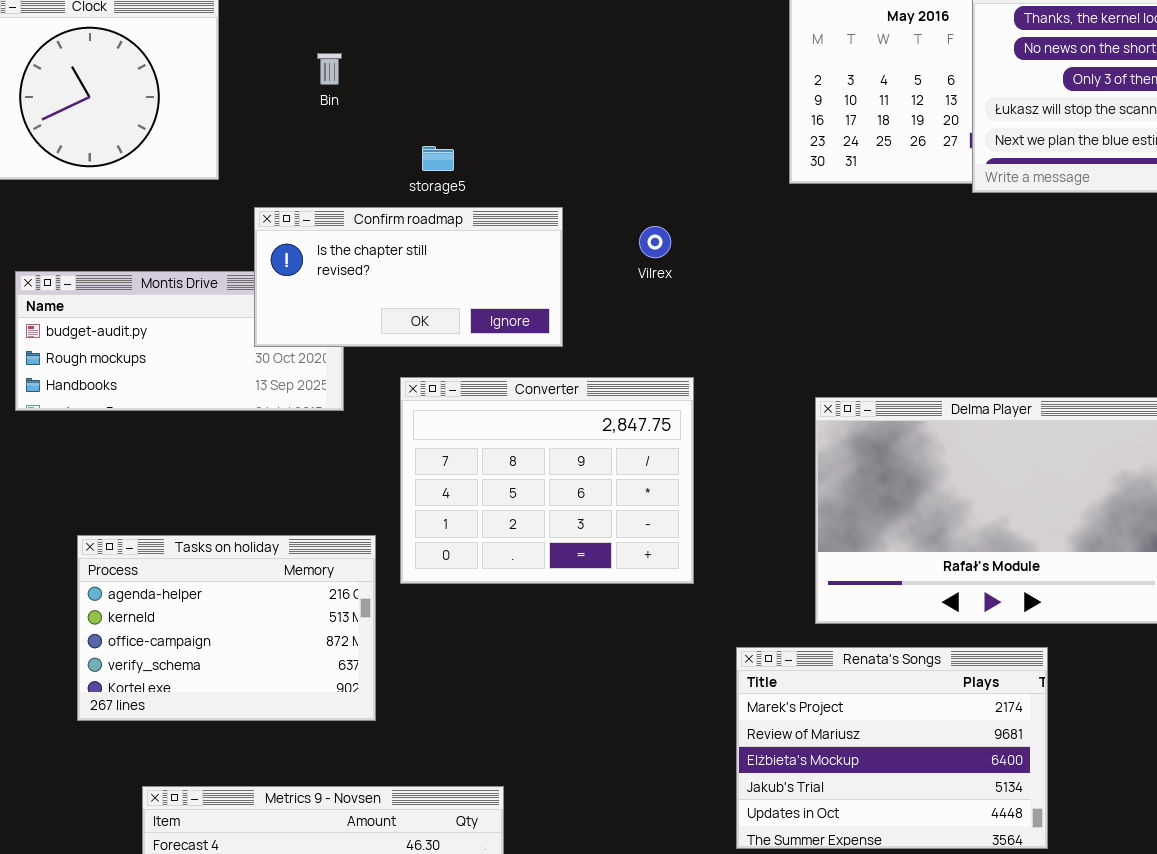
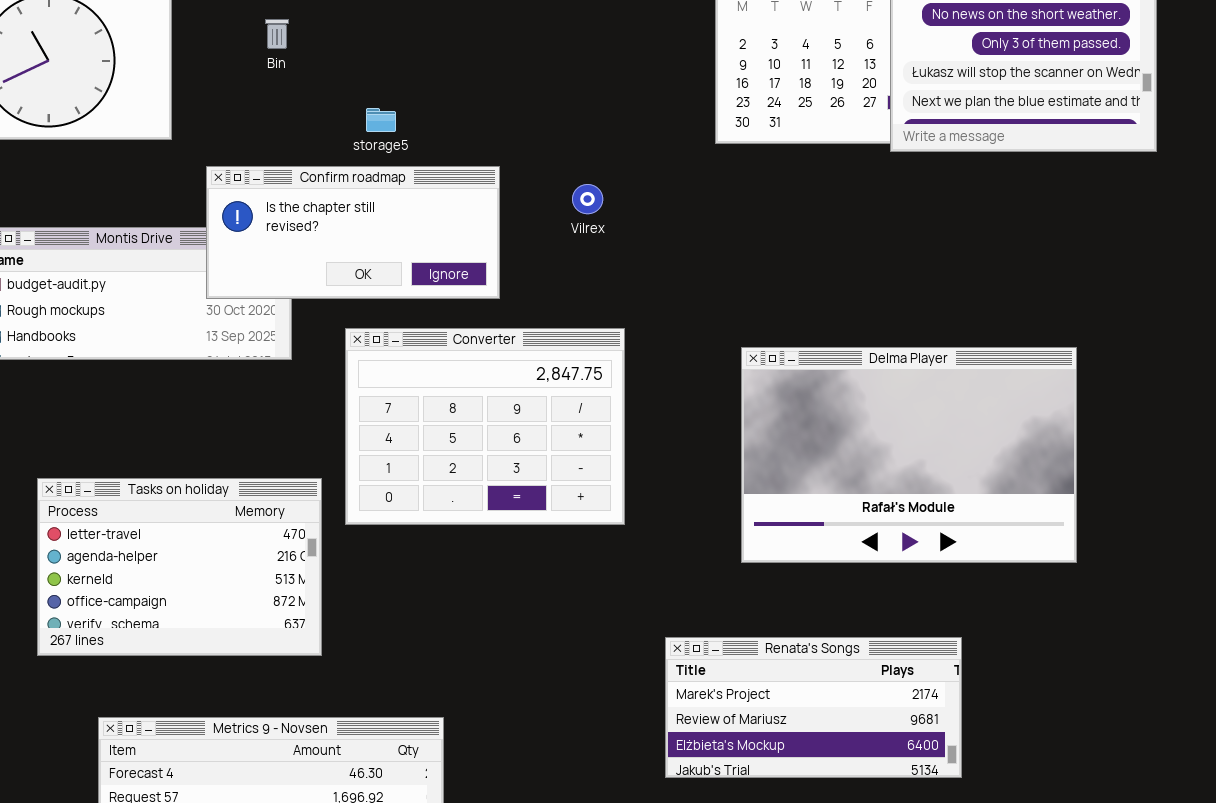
Tasks on holiday: [77,535,376,721] -> [37,478,322,656], scrolled up 1 row
Renata's Songs: [736,647,1048,849] -> [665,637,962,778], resized

